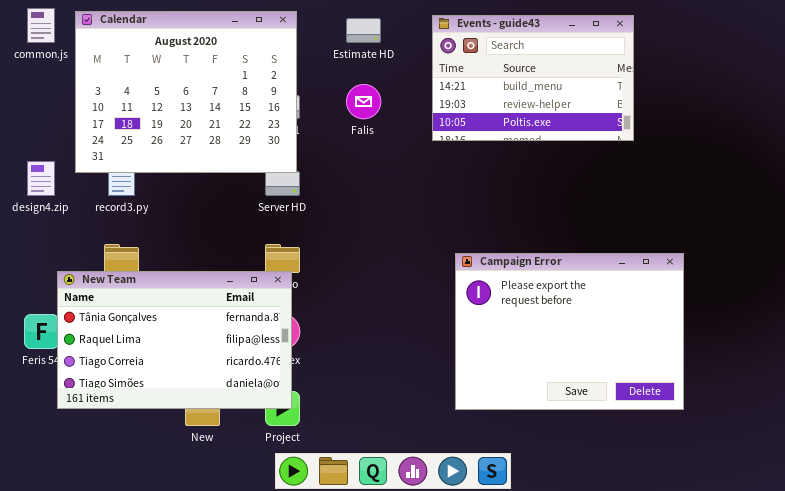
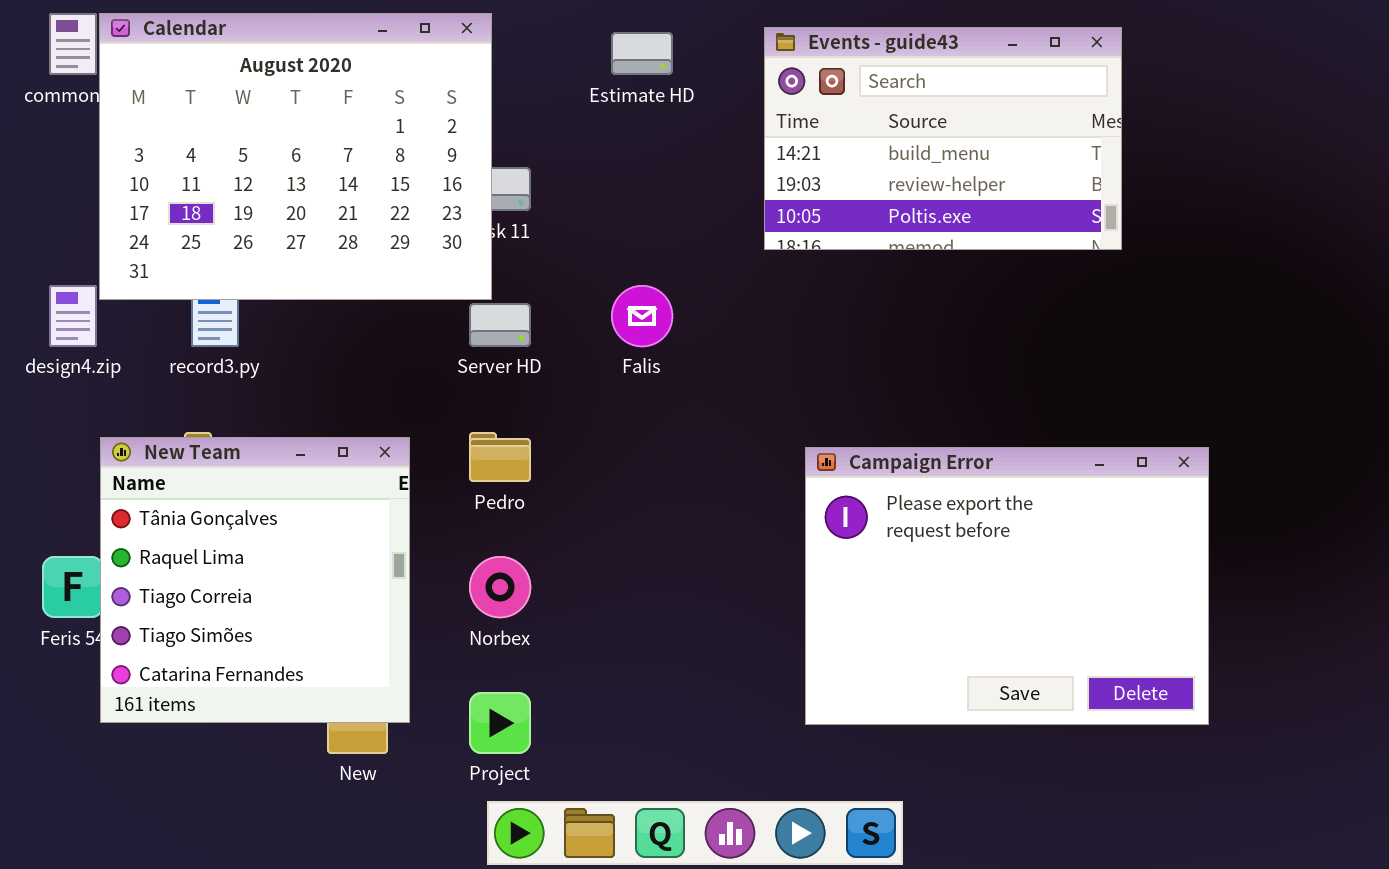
Calendar: [75,11,297,173] -> [99,13,492,300], moved
Falis: [346,84,381,119] -> [611,285,673,347], moved
New Team: [57,271,292,409] -> [100,437,410,723], resized

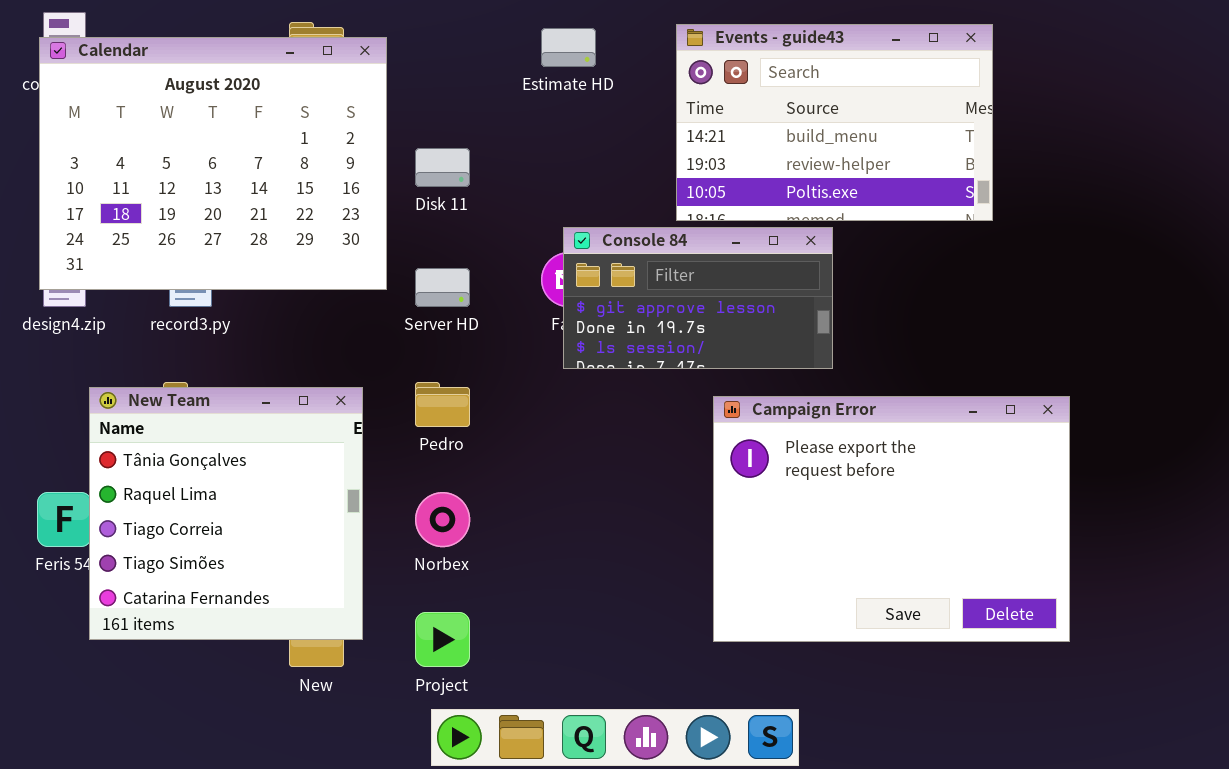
Calendar: [99,13,492,300] -> [39,37,387,290], moved
Console 84: none -> [563,227,833,369], opened

